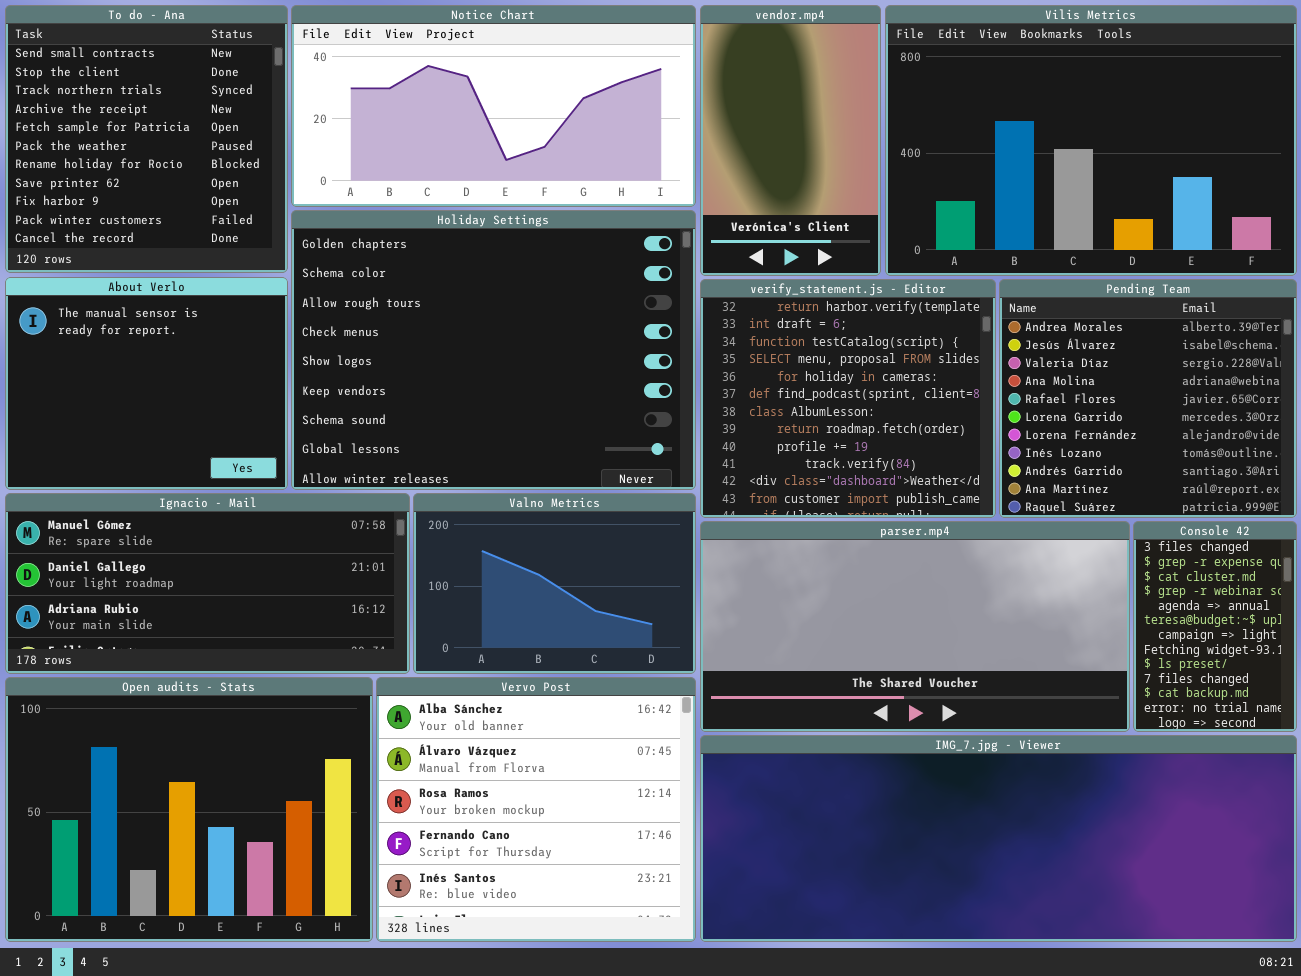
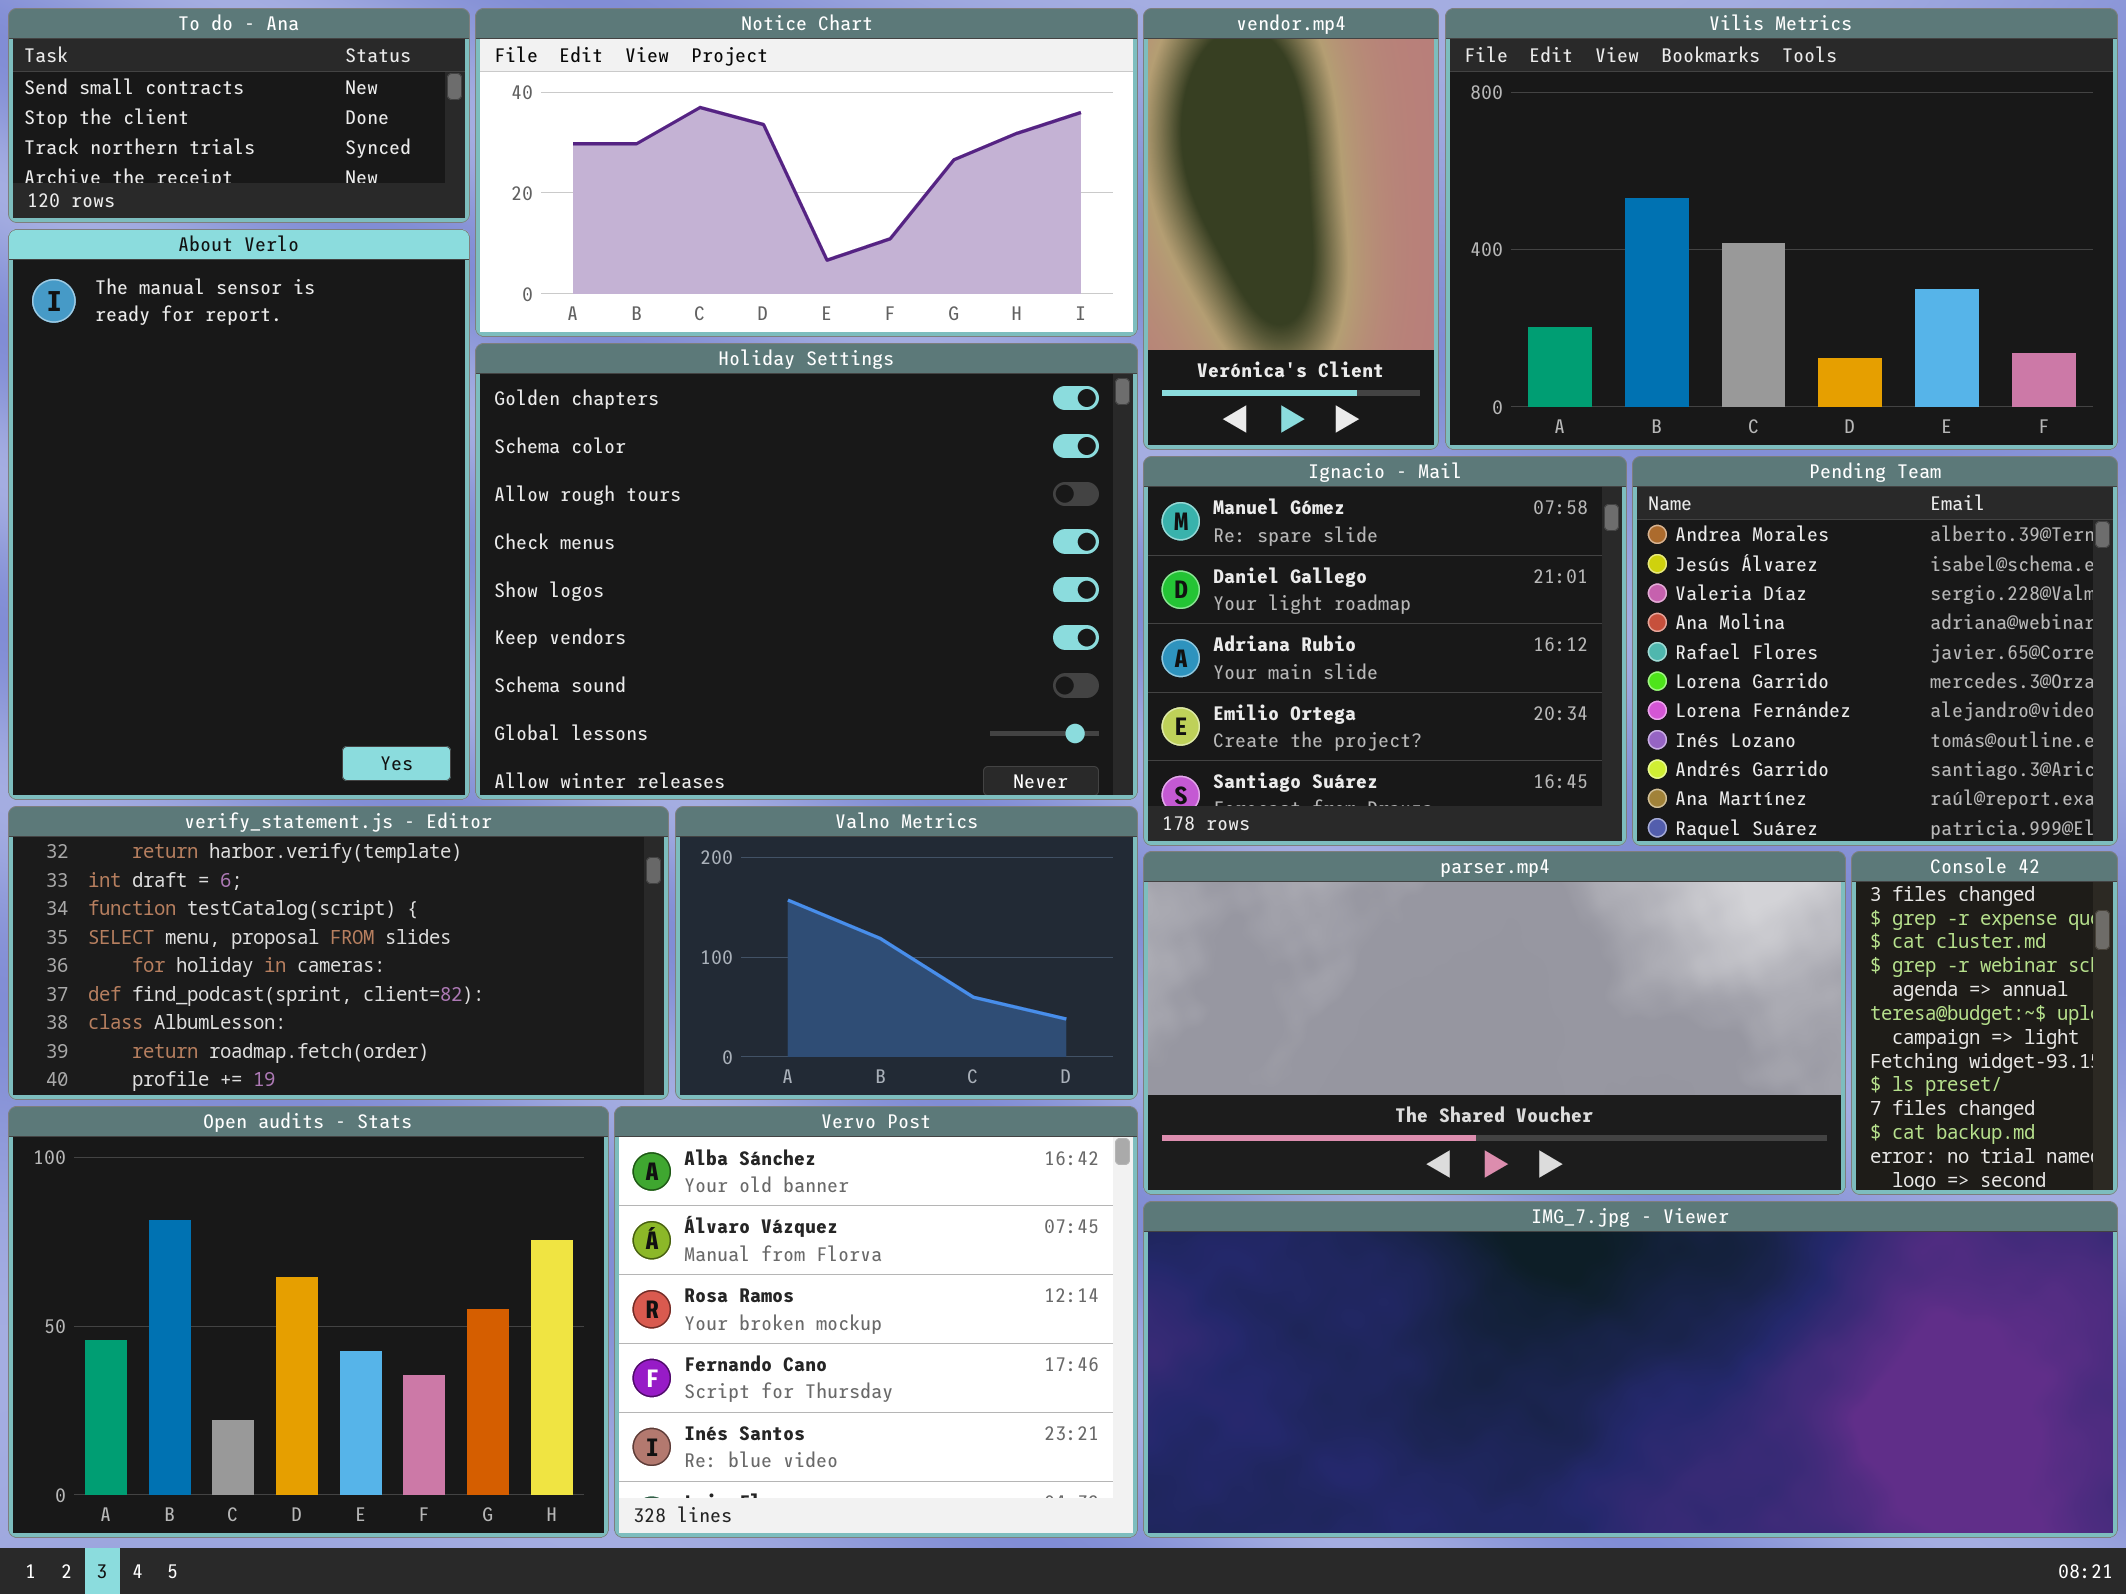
To do - Ana: [5,5,288,273] -> [8,8,470,223], resized
About Verlo: [5,277,288,490] -> [8,229,470,800], resized
verify_statement.js - Editor: [700,279,996,518] -> [8,806,669,1100], moved, resized
Ignacio - Mail: [5,493,410,674] -> [1143,456,1627,846], moved, resized

